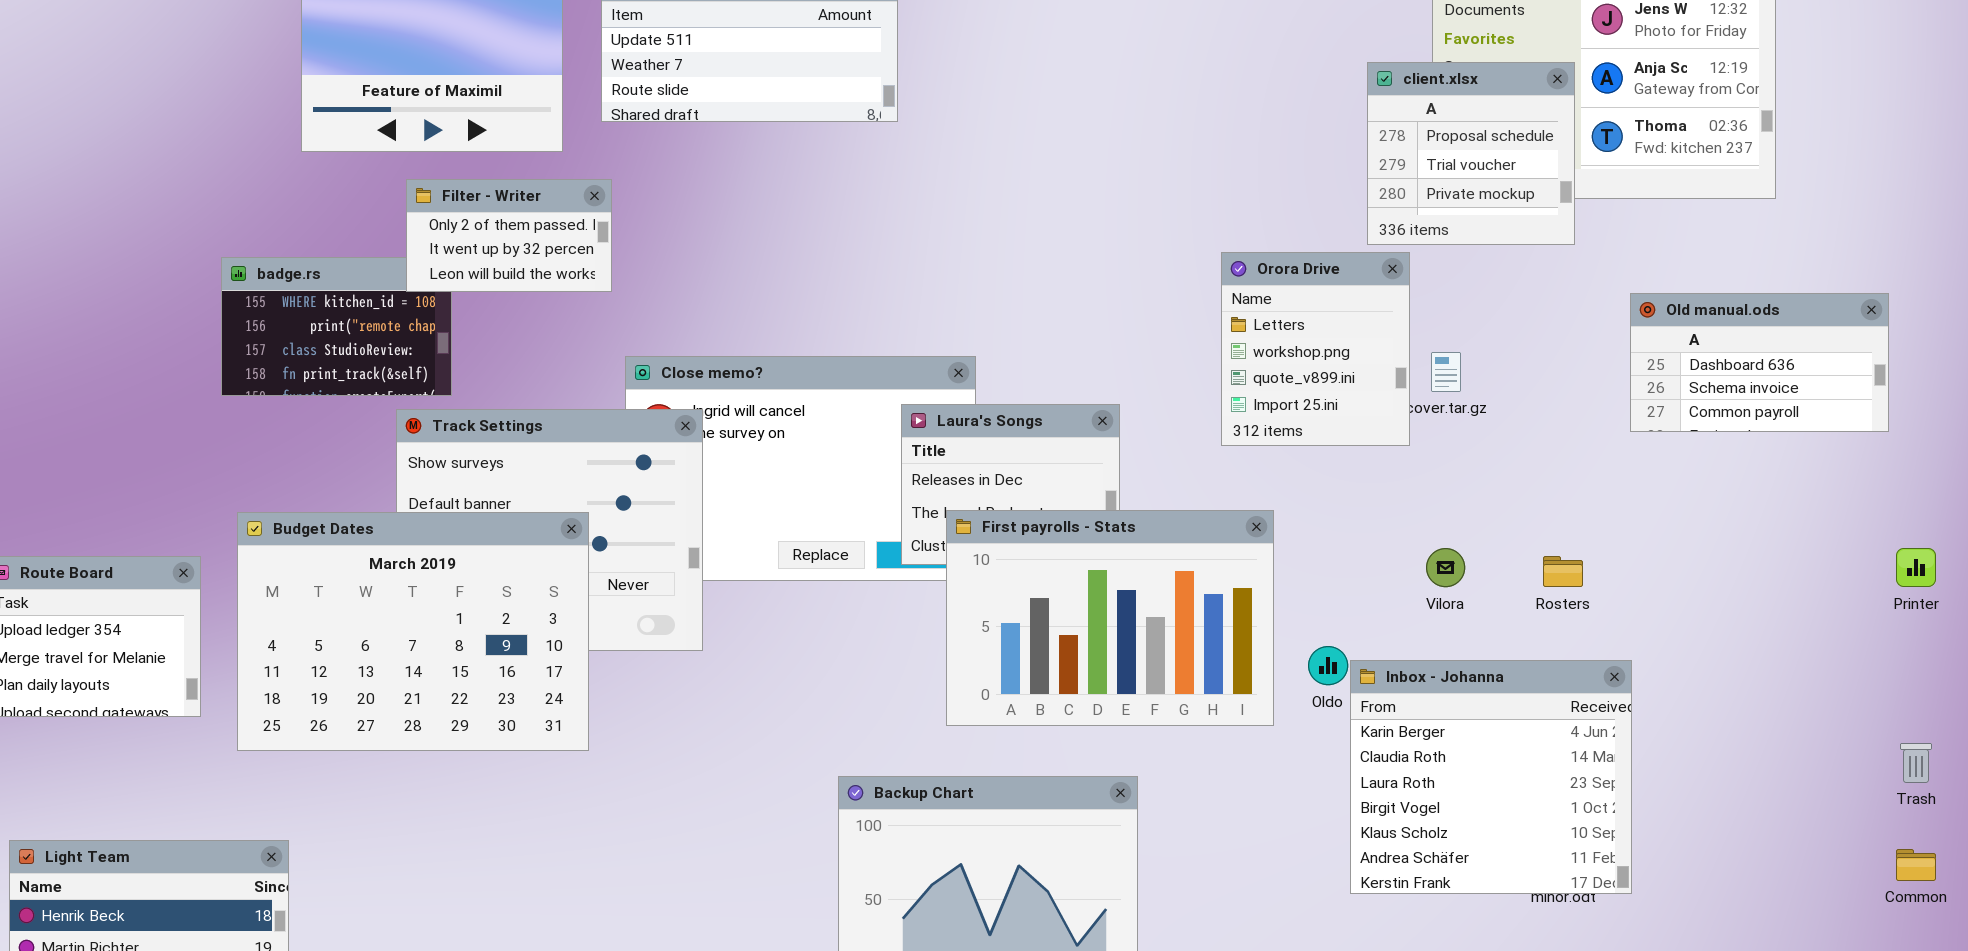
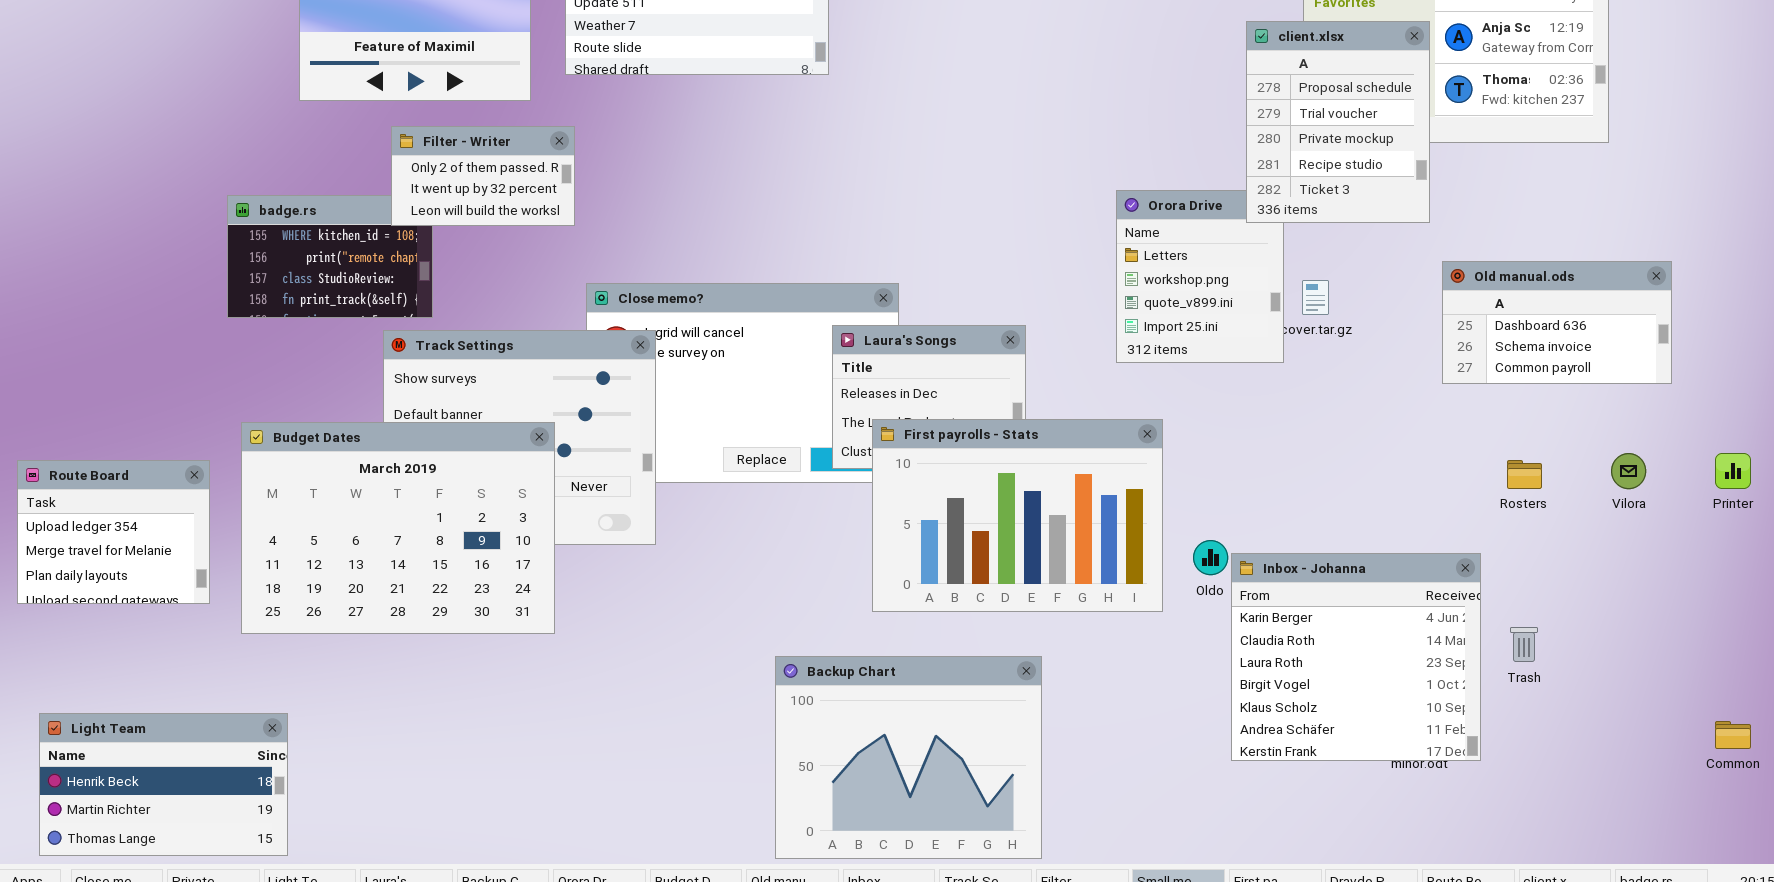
client.xlsx: [1367,62,1575,245] -> [1246,21,1430,223], resized
Old manual.ods: [1630,293,1889,432] -> [1442,261,1672,384], moved
Vilora: [1426,548,1465,587] -> [1611,453,1646,489], moved
Rosters: [1543,556,1583,587] -> [1507,460,1542,489], moved
Trash: [1900,743,1932,783] -> [1510,627,1538,662], moved

